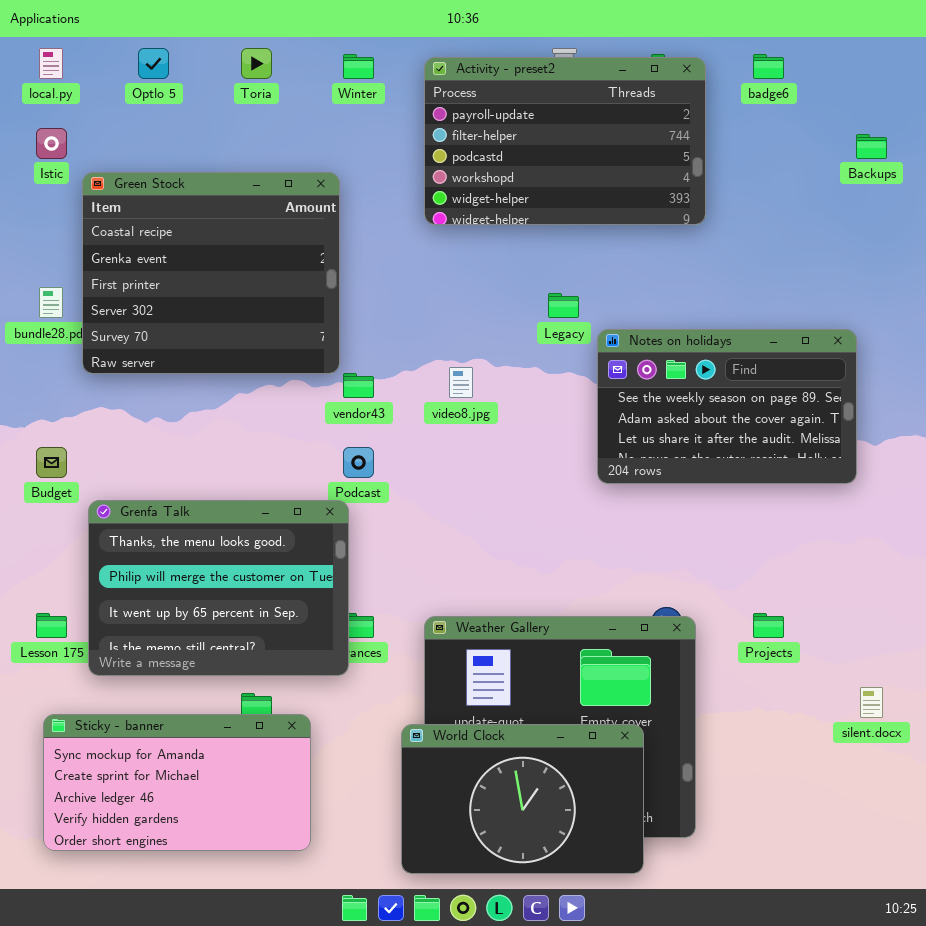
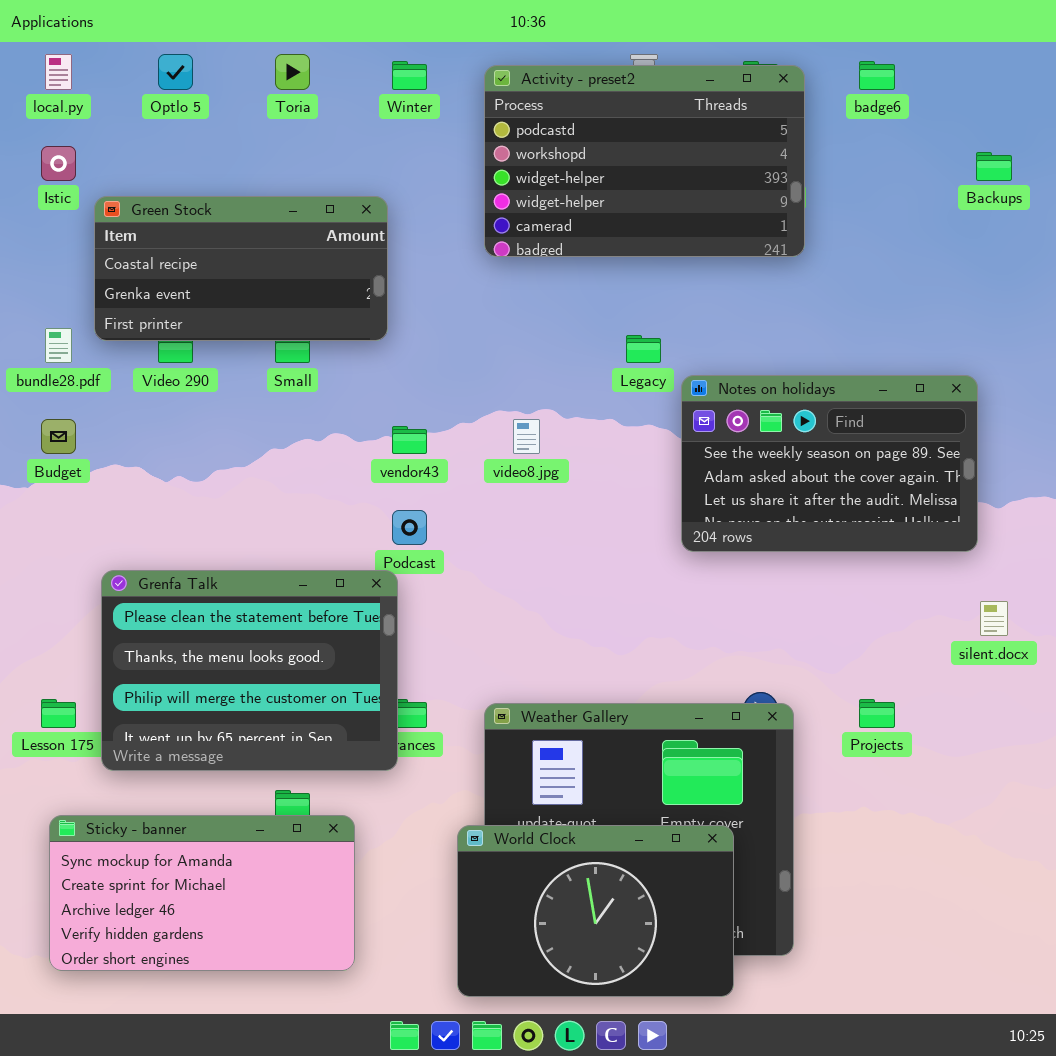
Activity - preset2: [424,57,706,225] -> [484,65,805,257], scrolled down 2 rows
Green Stock: [82,172,340,374] -> [94,196,388,341], resized
Budget: [36,447,67,478] -> [41,419,76,454], moved
Grenfa Talk: [88,500,349,676] -> [101,570,398,771], scrolled up 1 row
silent.docx: [860,687,883,718] -> [980,601,1008,636], moved

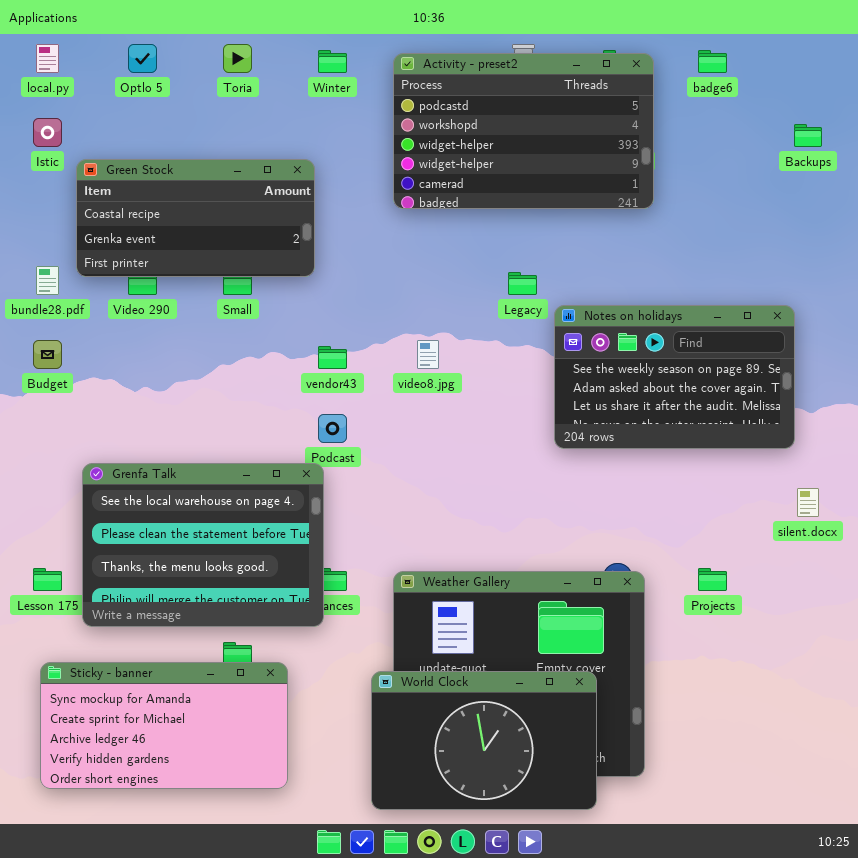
Grenfa Talk: [101,570,398,771] -> [82,463,324,627], scrolled up 1 row

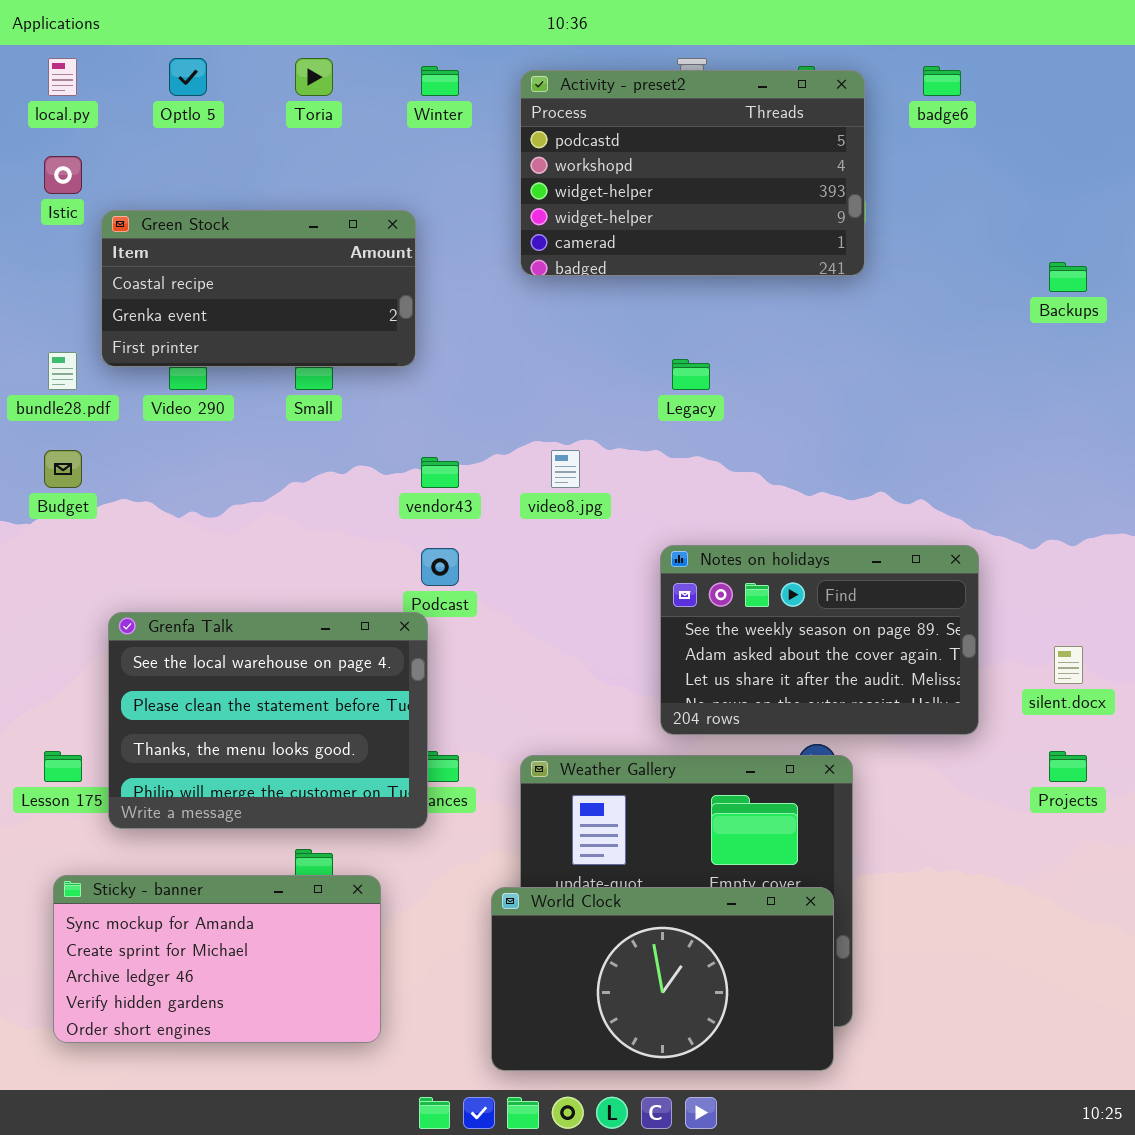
Backups: [794,124,822,147] -> [1049,262,1087,292], moved
Notes on holidays: [554,305,795,449] -> [660,545,979,735], moved
Projects: [698,568,727,591] -> [1049,751,1087,782], moved
World Clock: [371,671,597,810] -> [491,887,834,1071], resized

